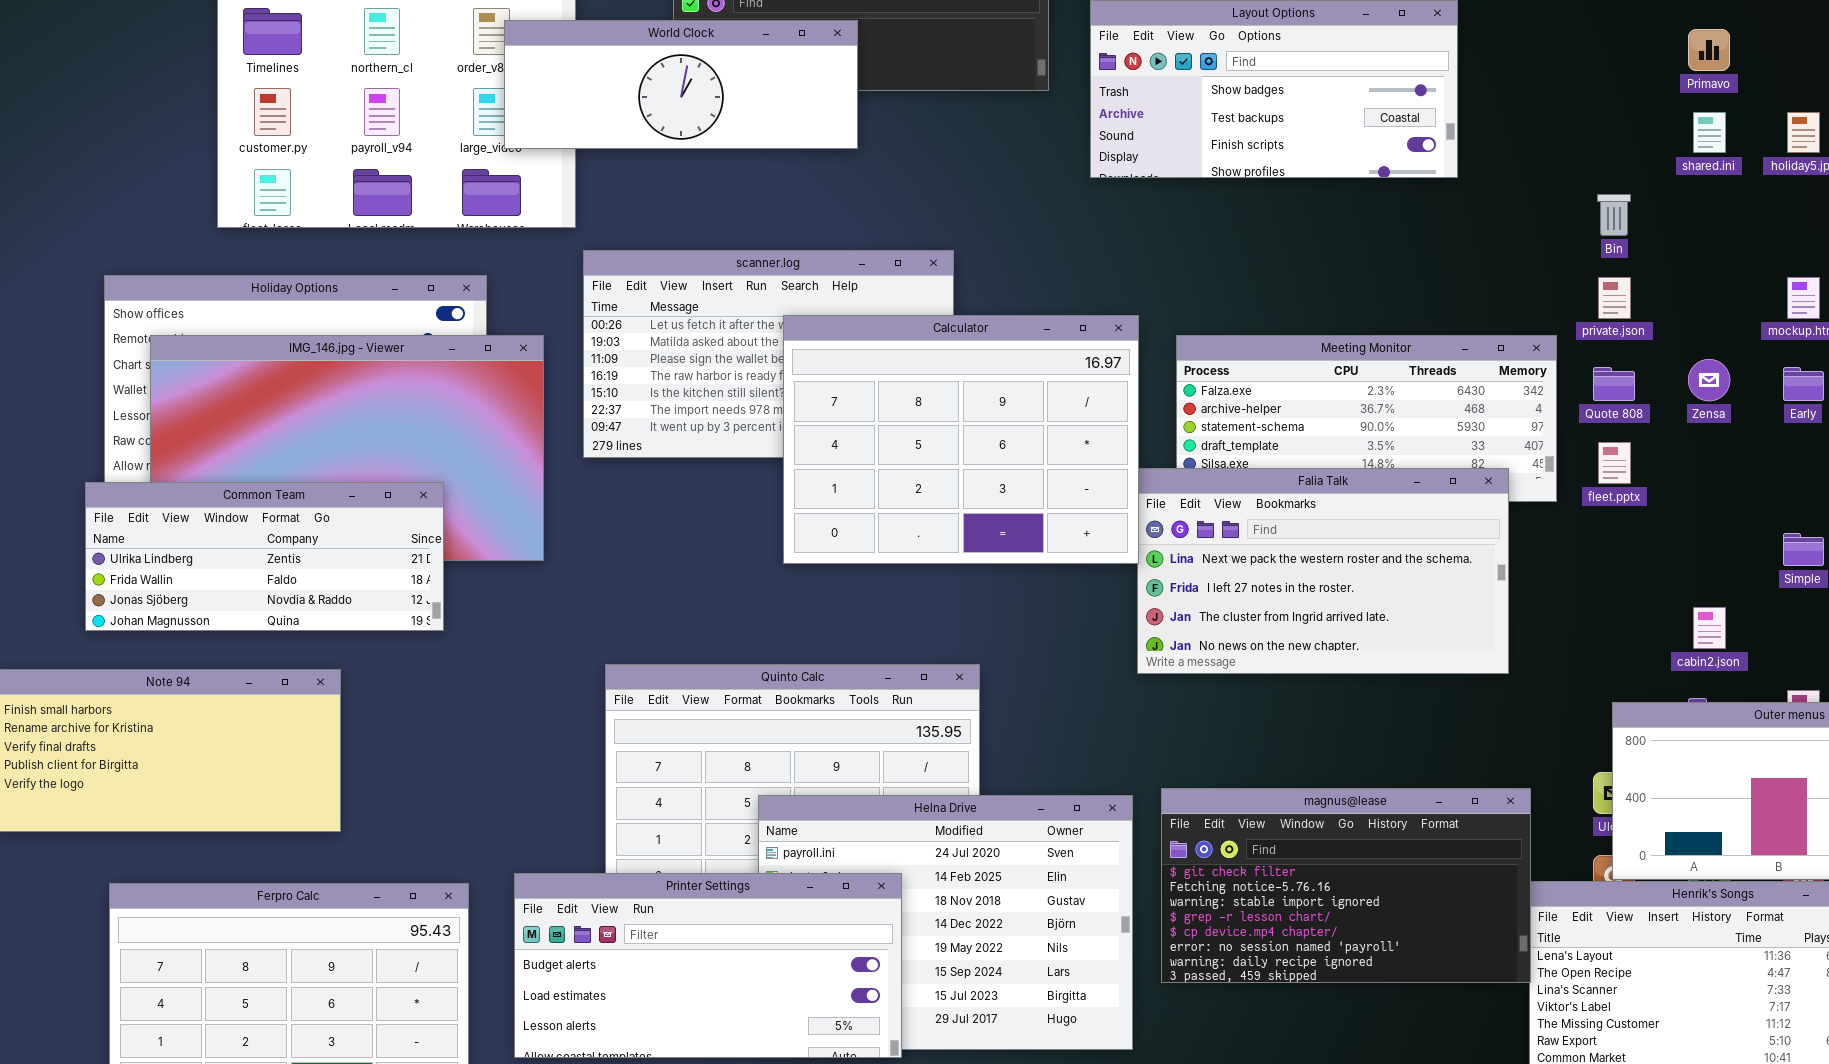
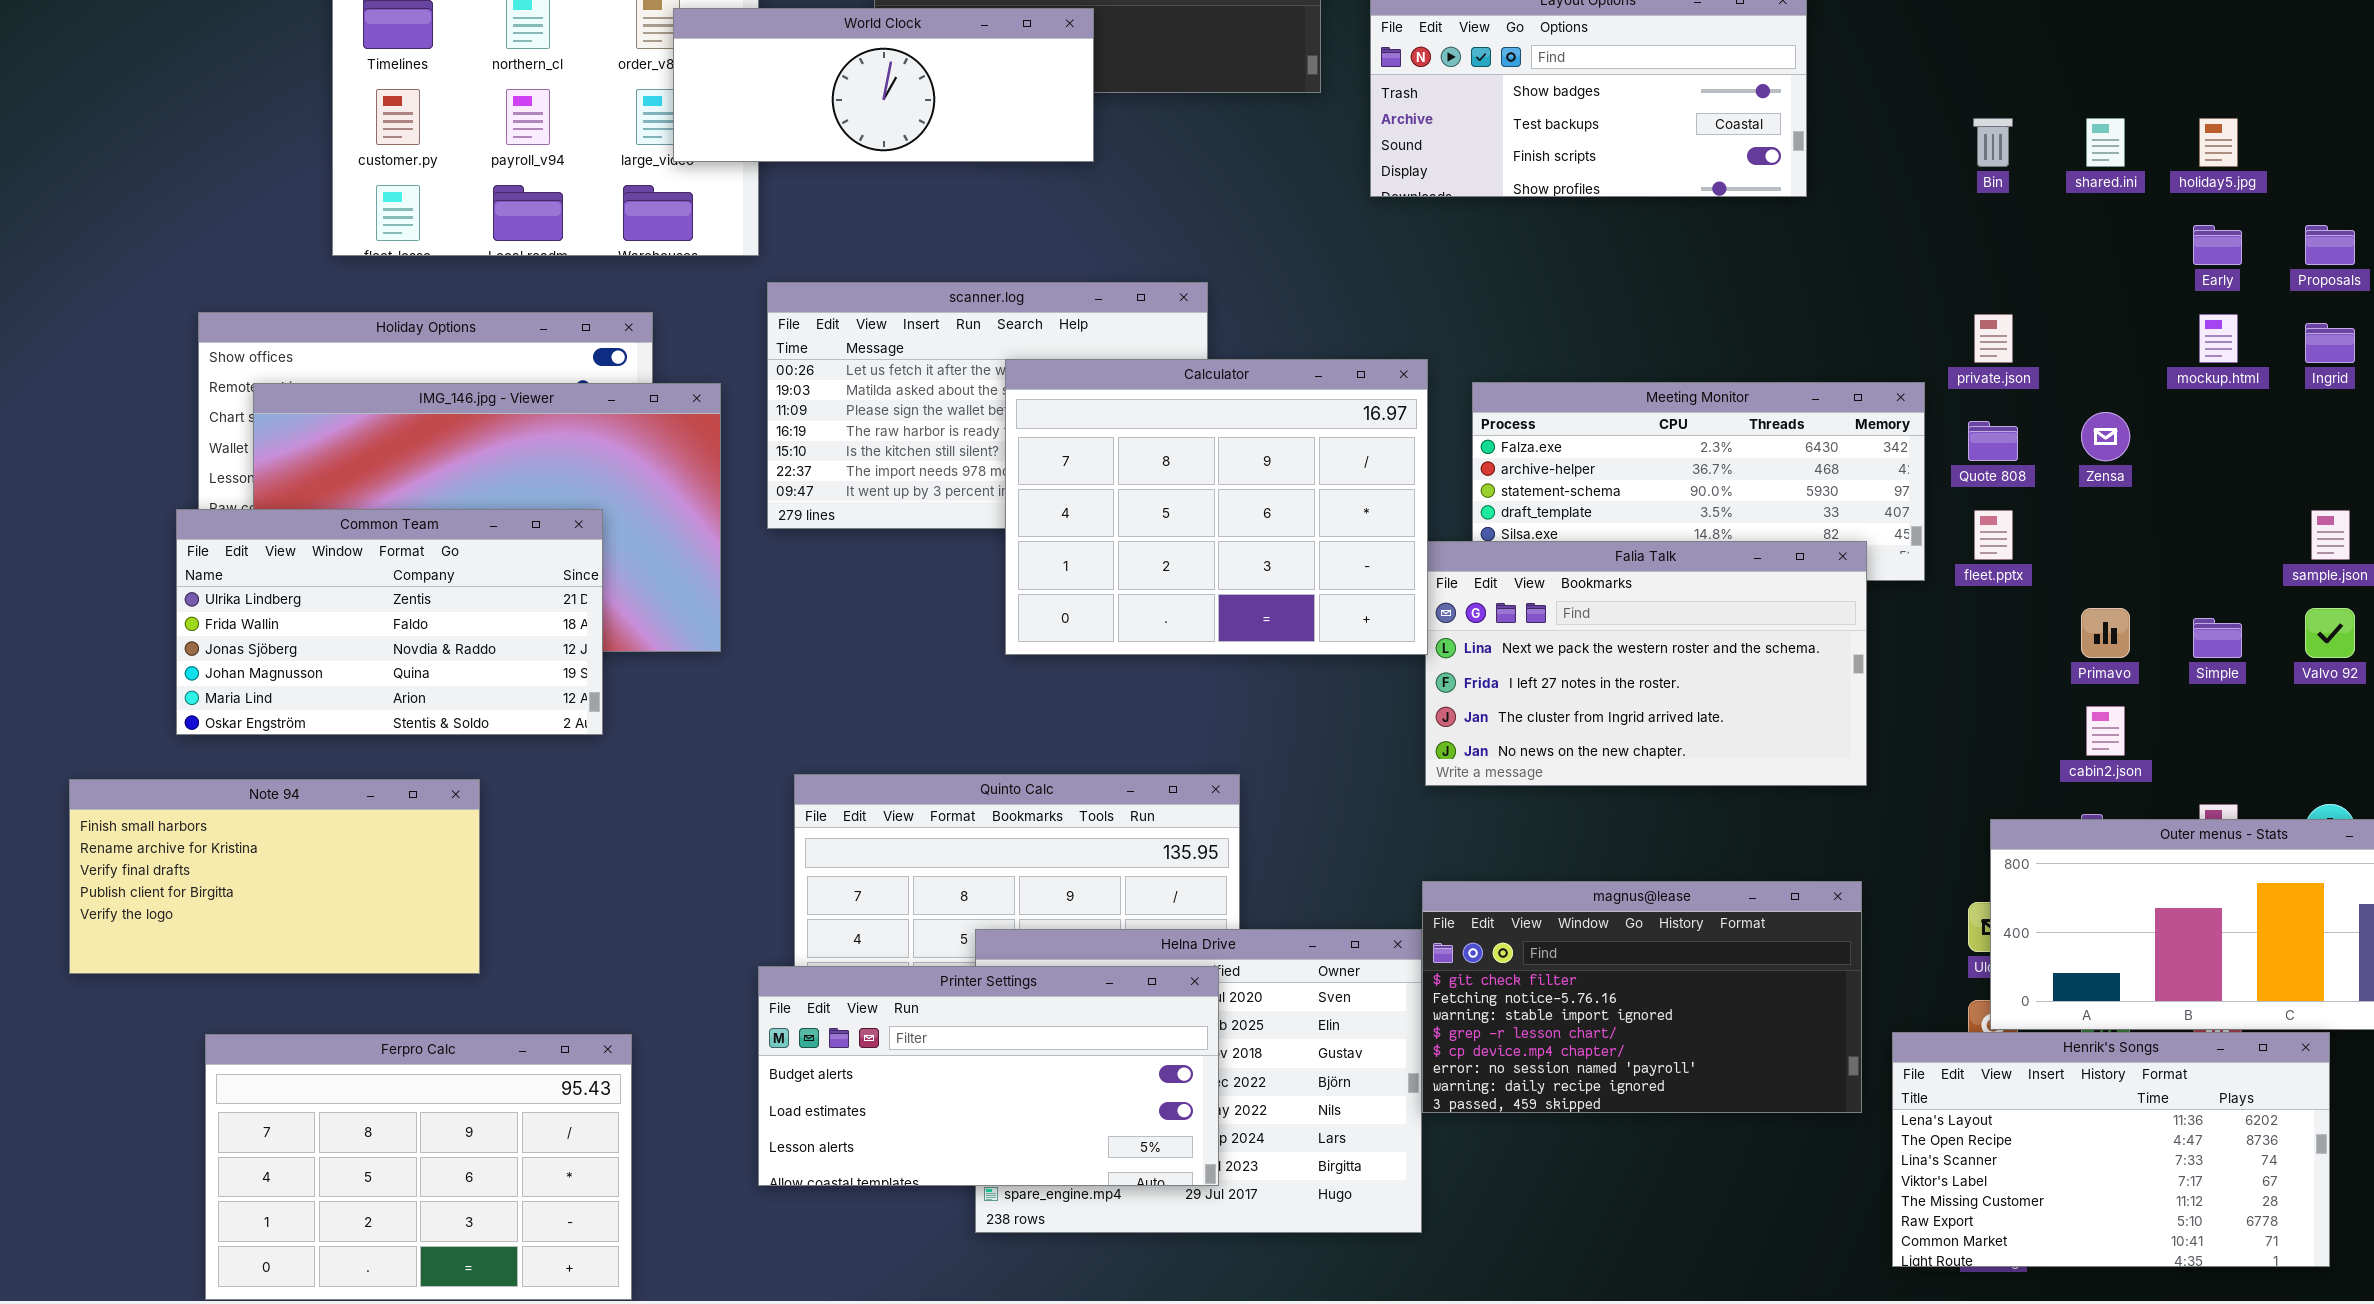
Primavo: [1688,29,1730,71] -> [2081,608,2130,658], moved
Bin: [1597,194,1631,236] -> [1973,118,2013,167], moved
Early: [1783,367,1824,401] -> [2193,225,2242,265], moved
Common Team: [85,482,444,631] -> [176,509,603,735], resized
magnus@lease: [1161,788,1531,983] -> [1422,881,1862,1113], moved
Printer Settings: [514,873,902,1058] -> [758,966,1219,1186], moved

